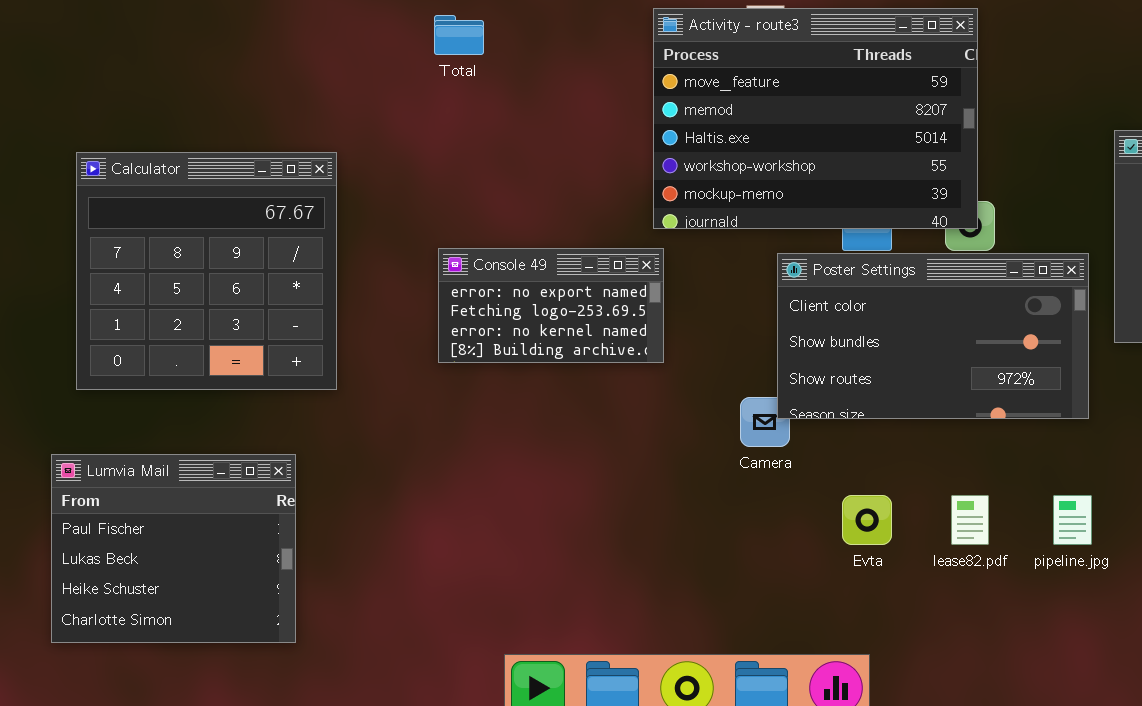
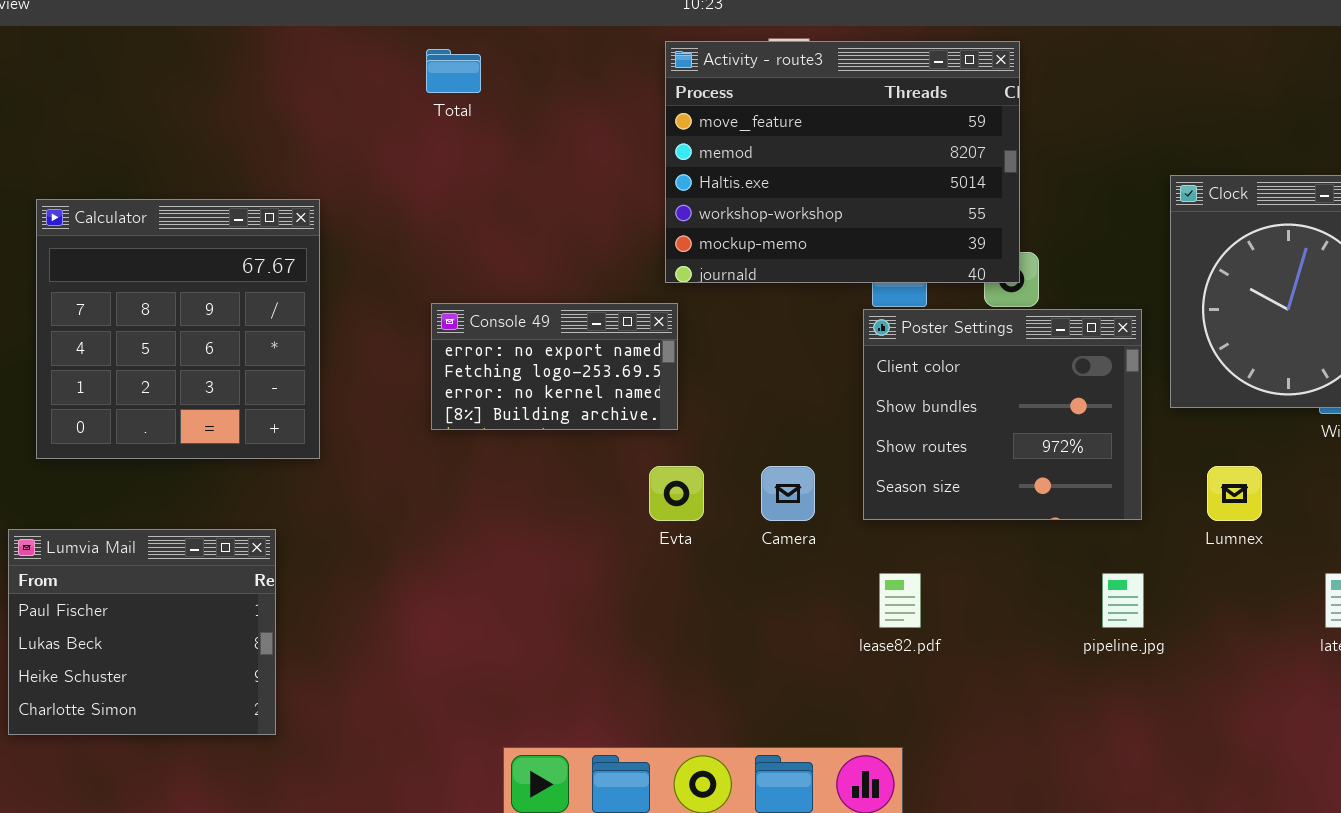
Poster Settings: [777,253,1089,419] -> [863,309,1142,520], resized
Evta: [842,495,892,545] -> [649,466,704,521], moved
lease82.pdf: [951,495,989,545] -> [879,573,921,628], moved

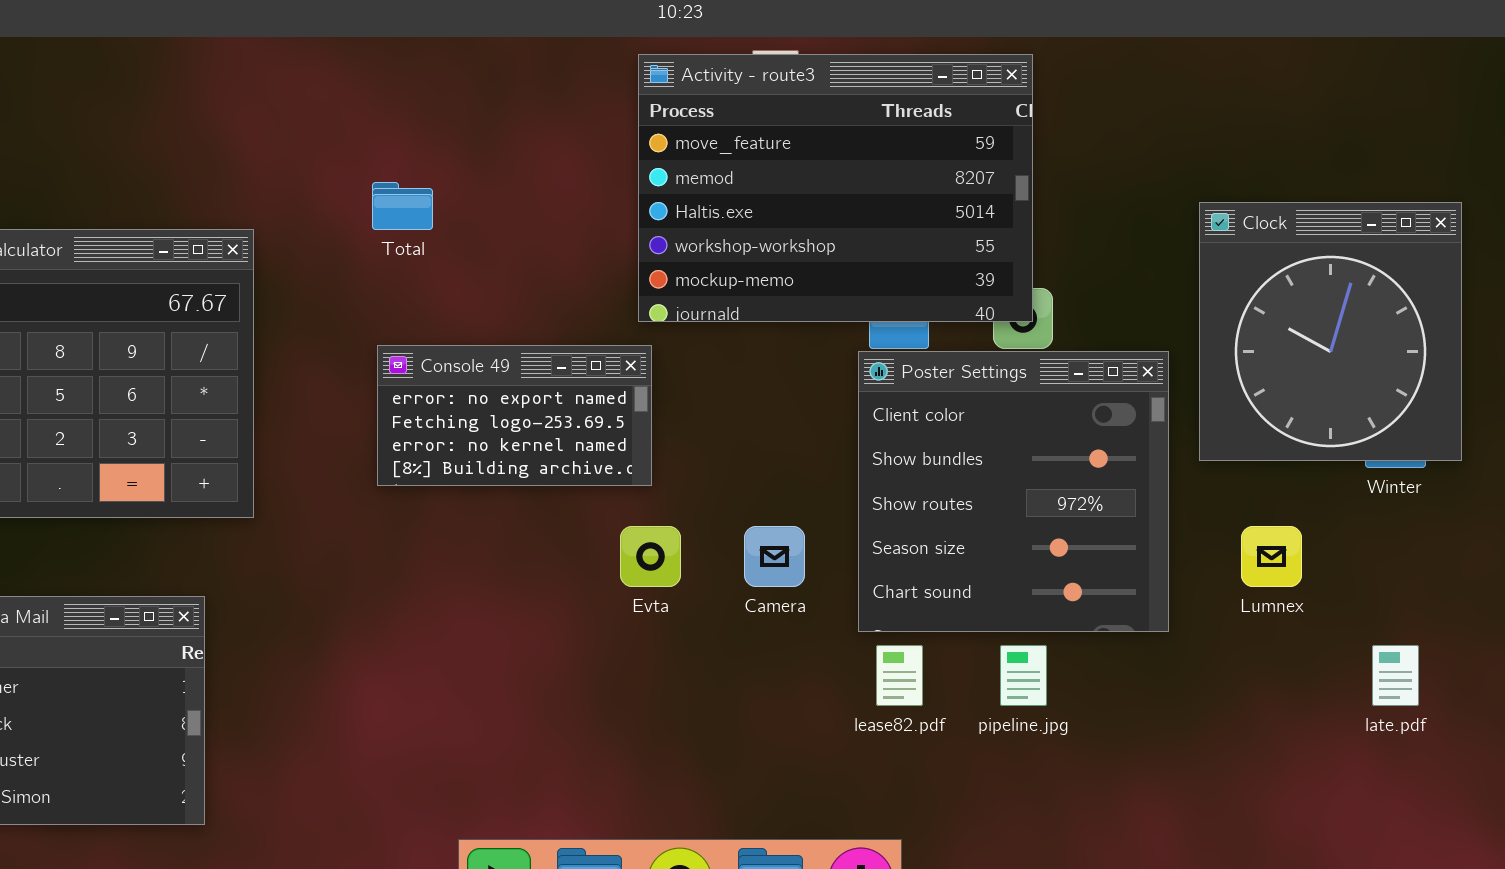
Total: [426,49,481,93] -> [372,182,433,230], moved
Poster Settings: [863,309,1142,520] -> [858,351,1169,632], resized
pipeline.jpg: [1102,573,1144,628] -> [1000,645,1047,706], moved

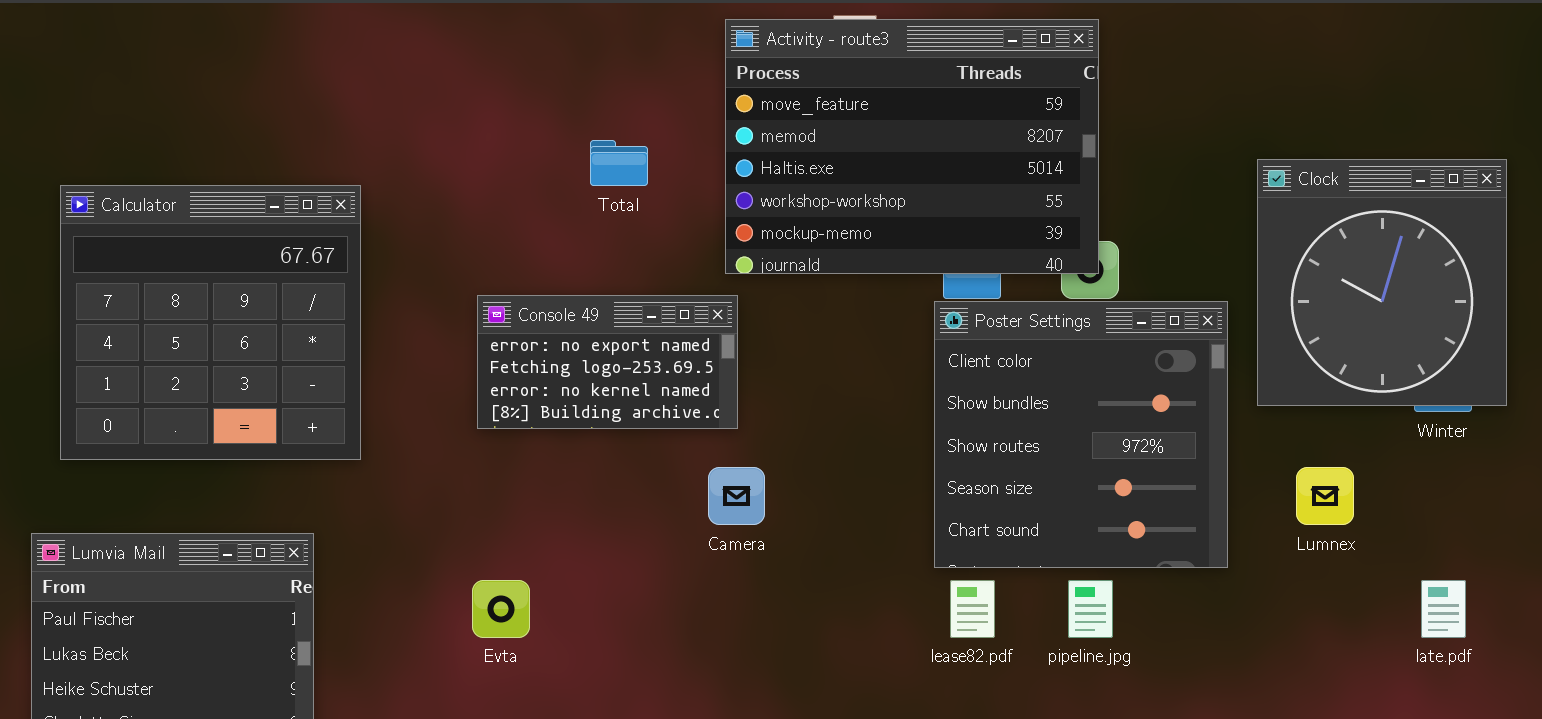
Total: [372,182,433,230] -> [590,140,648,186], moved
Evta: [620,526,681,587] -> [472,580,530,638], moved
Camera: [744,526,805,587] -> [708,467,765,525], moved

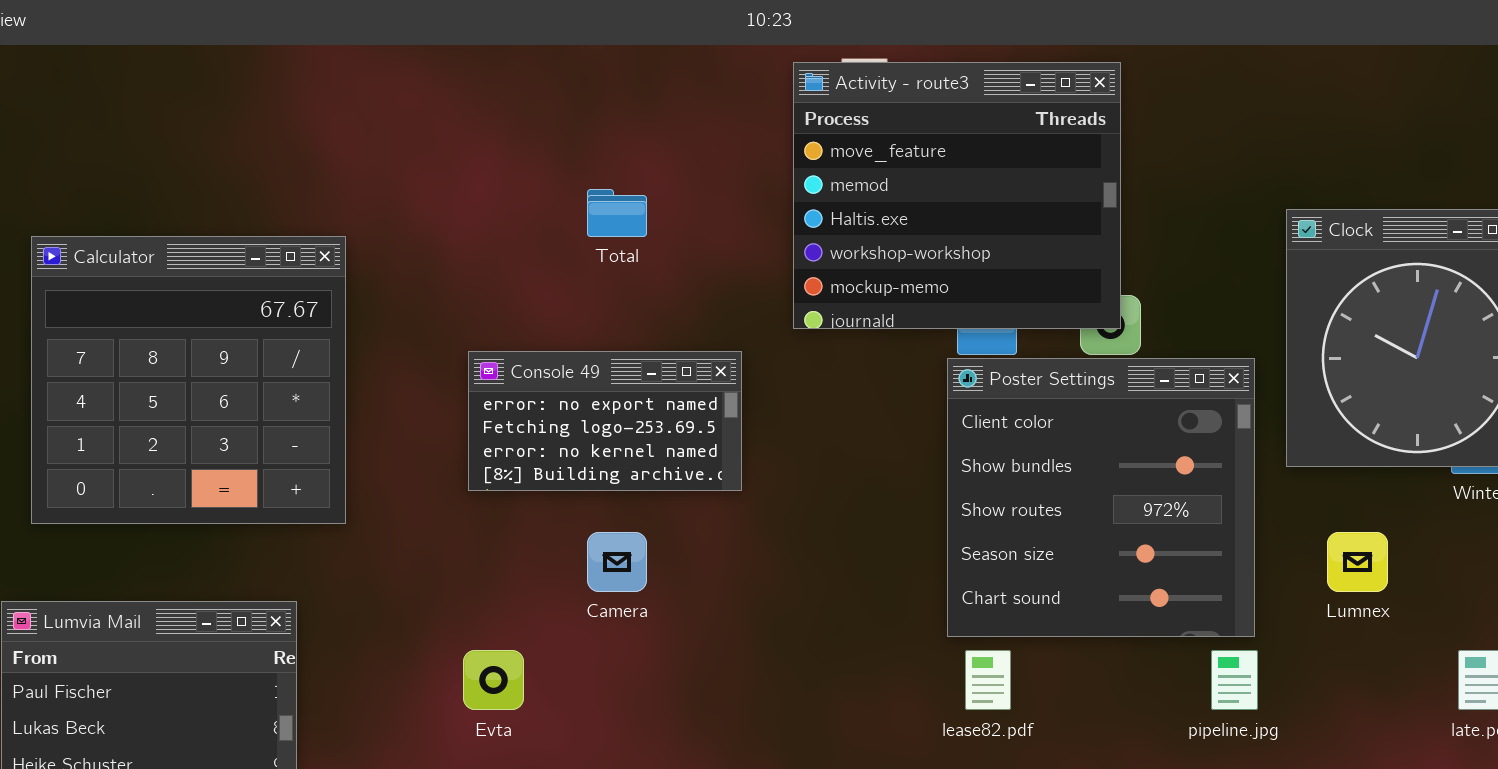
Activity - route3: [725,19,1099,274] -> [793,62,1121,329], resized
Camera: [708,467,765,525] -> [587,532,647,592], moved
pipeline.jpg: [1068,580,1113,638] -> [1211,650,1258,710], moved

